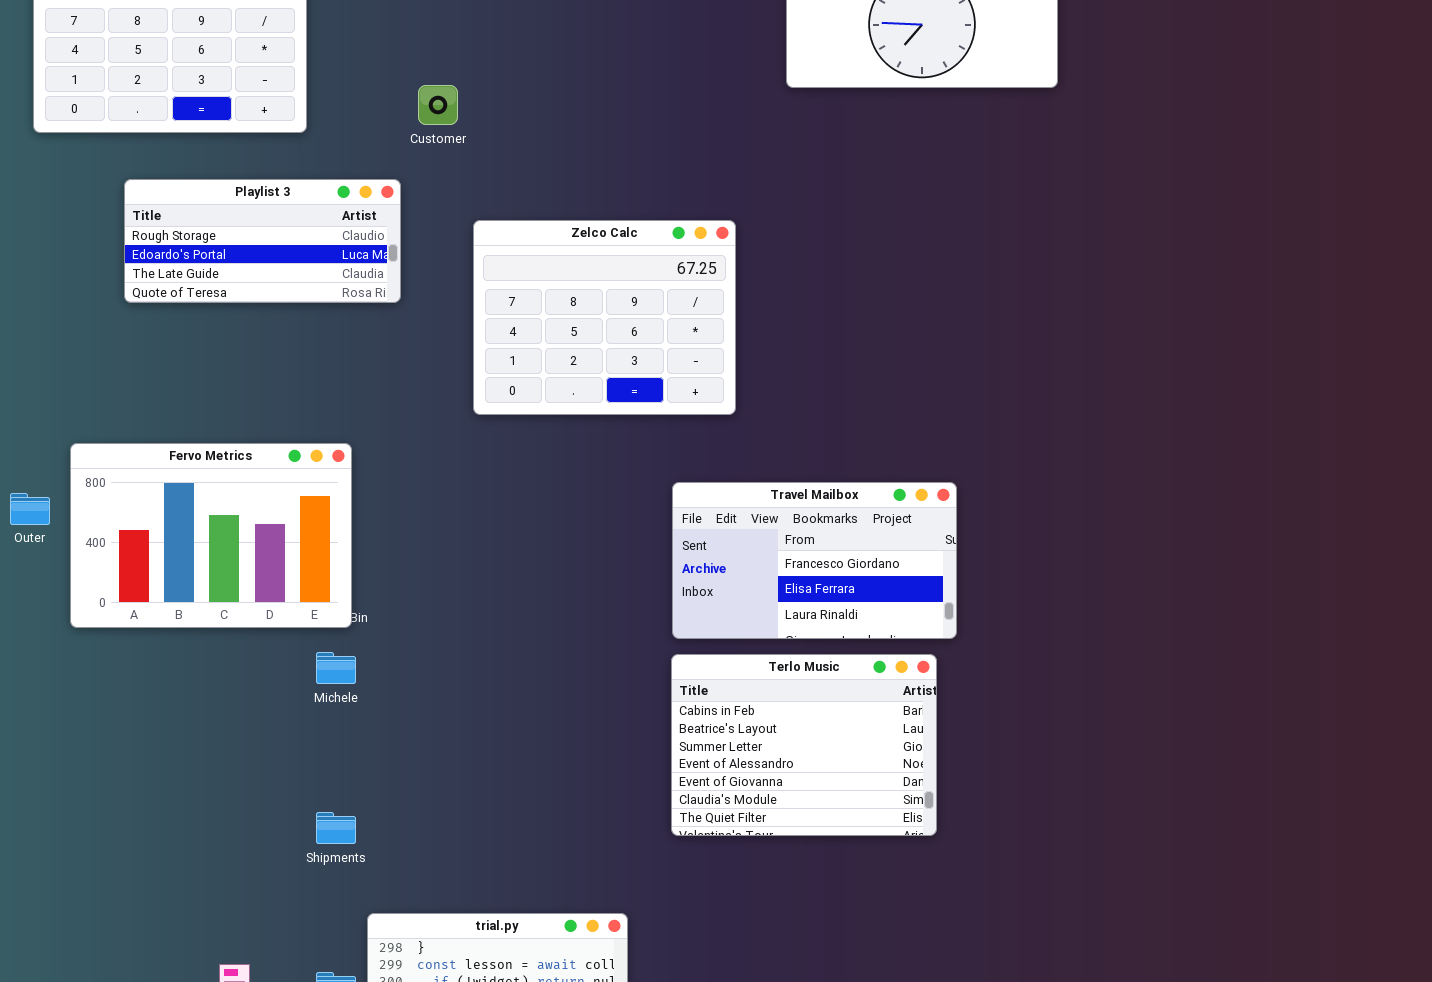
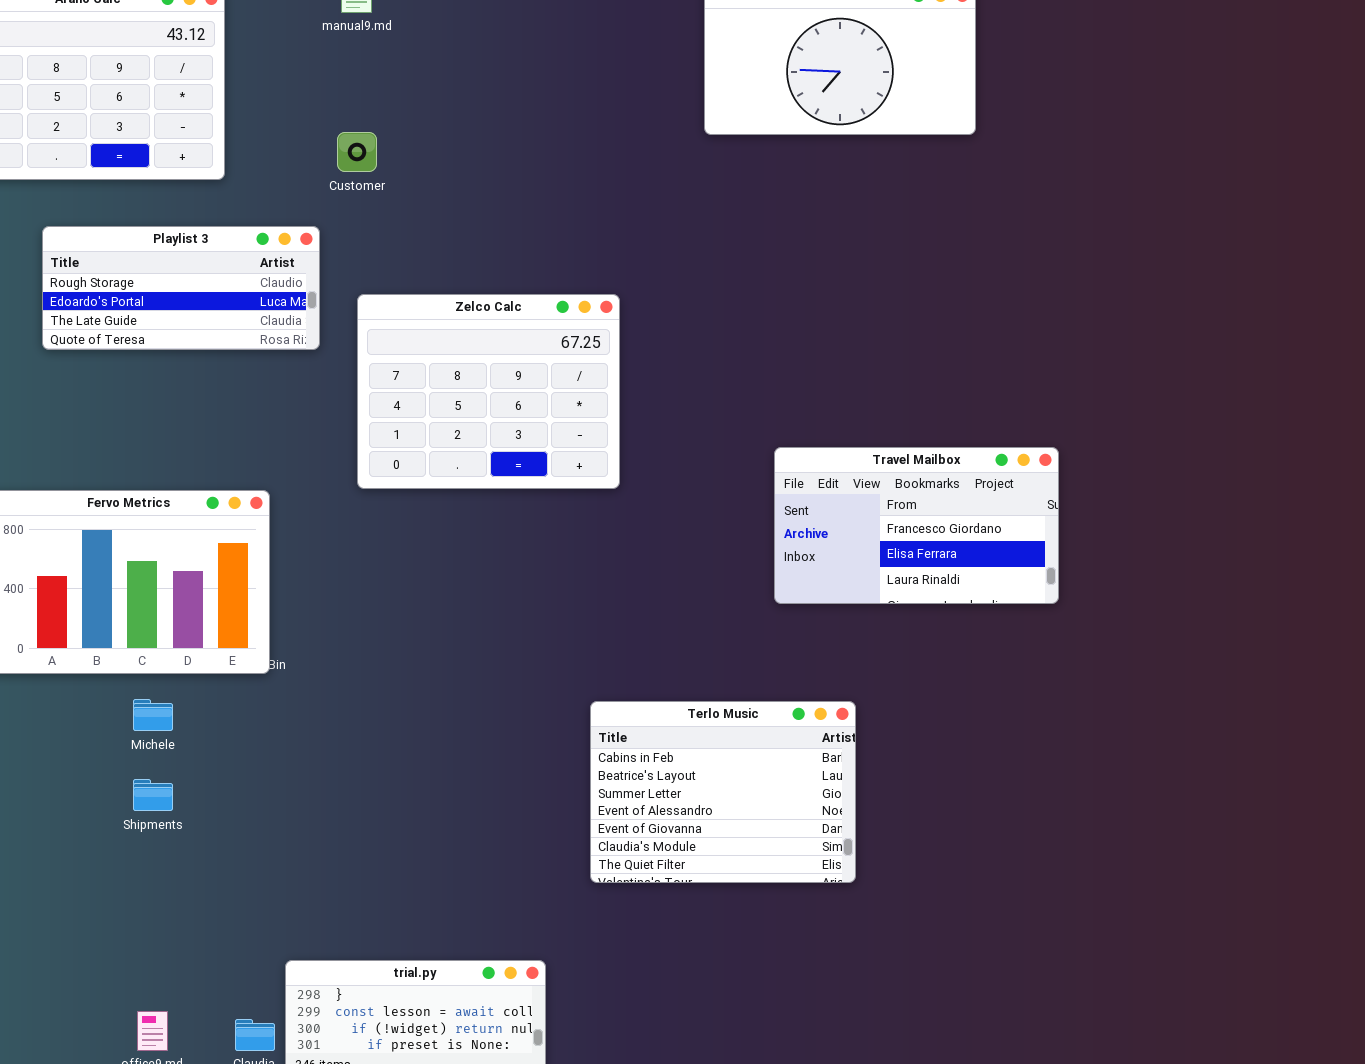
Zelco Calc: [473,220,736,415] -> [357,294,620,489], moved
Travel Mailbox: [672,482,957,639] -> [774,447,1059,604], moved
Michele: [316,652,356,684] -> [133,699,173,731], moved
Shipments: [316,812,356,844] -> [133,779,173,811], moved

